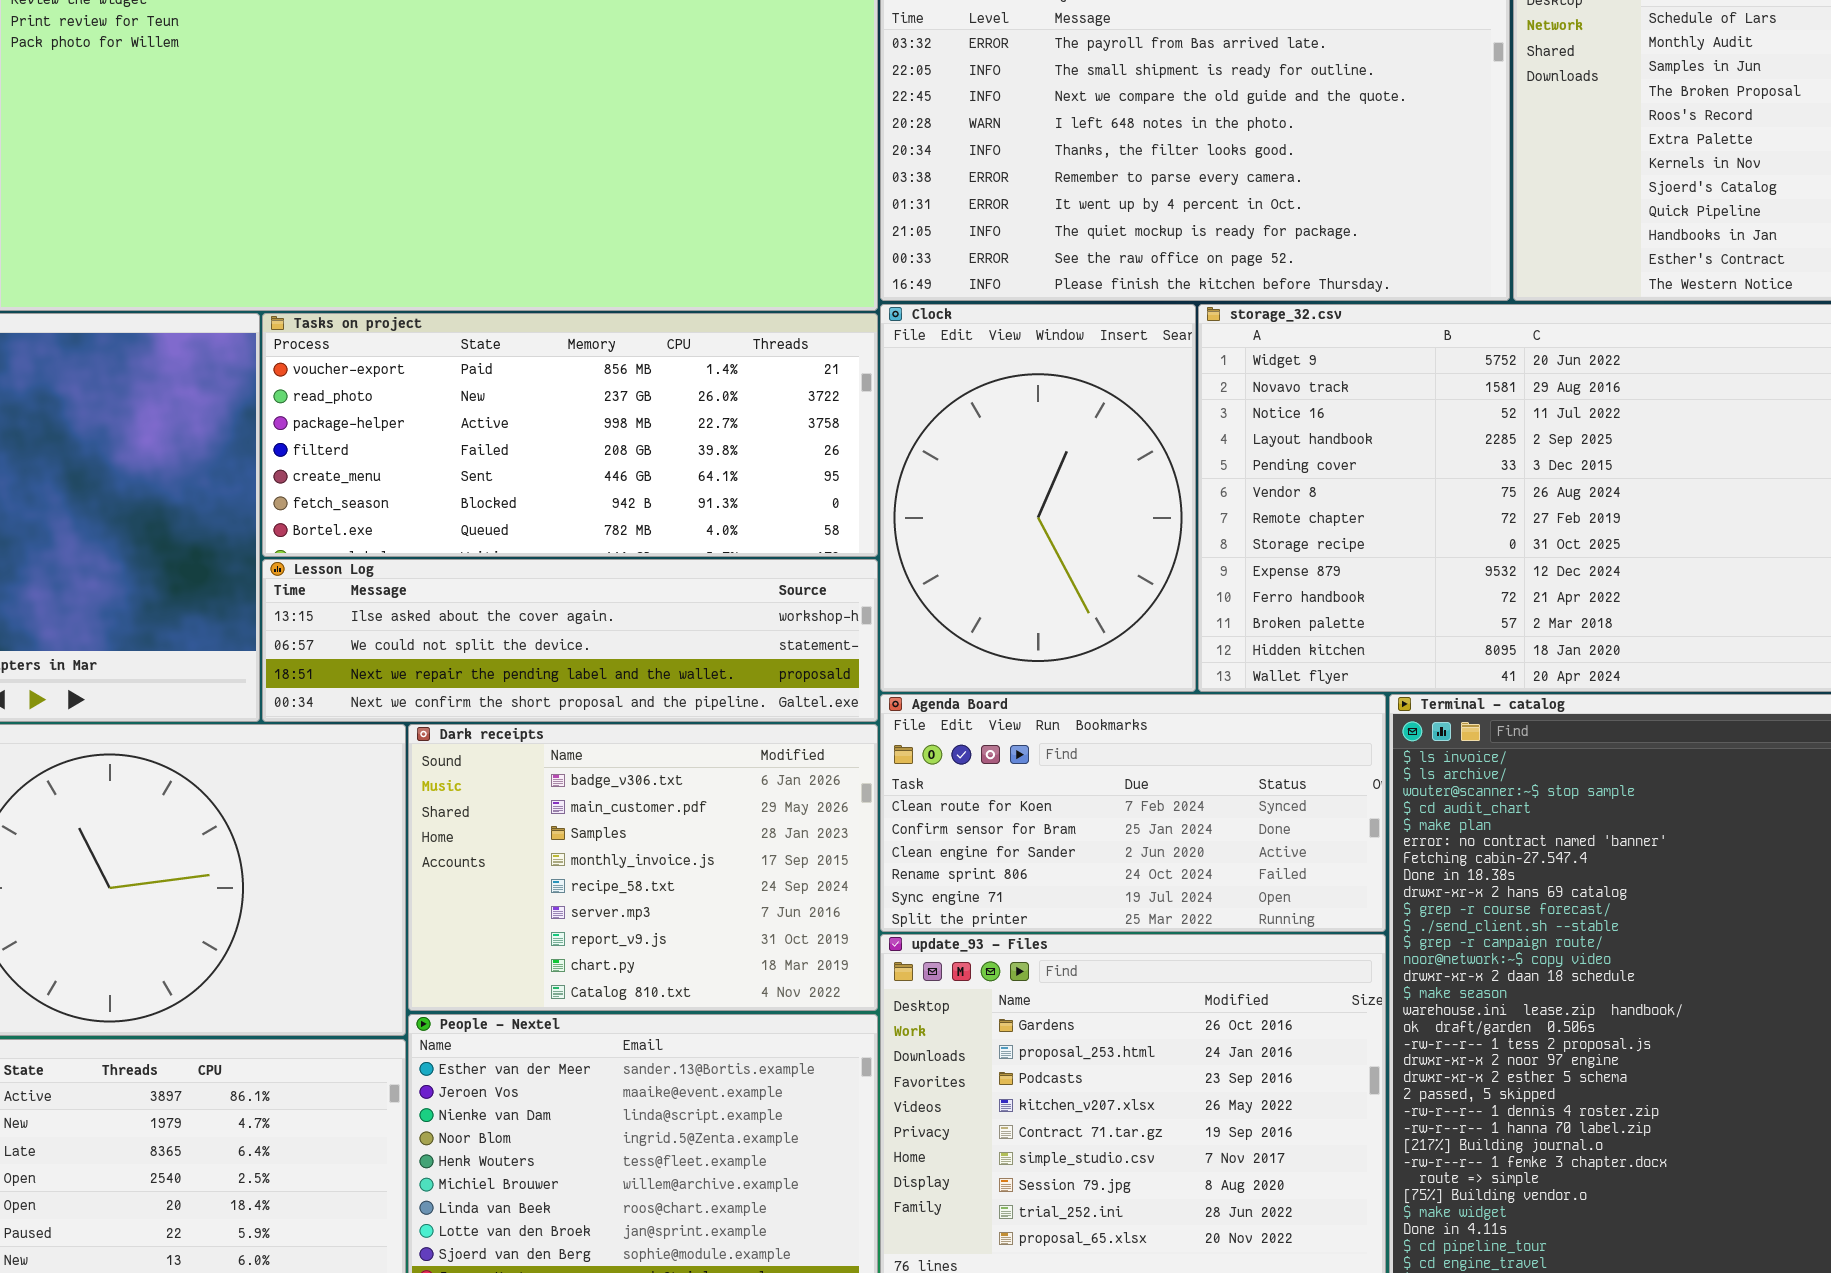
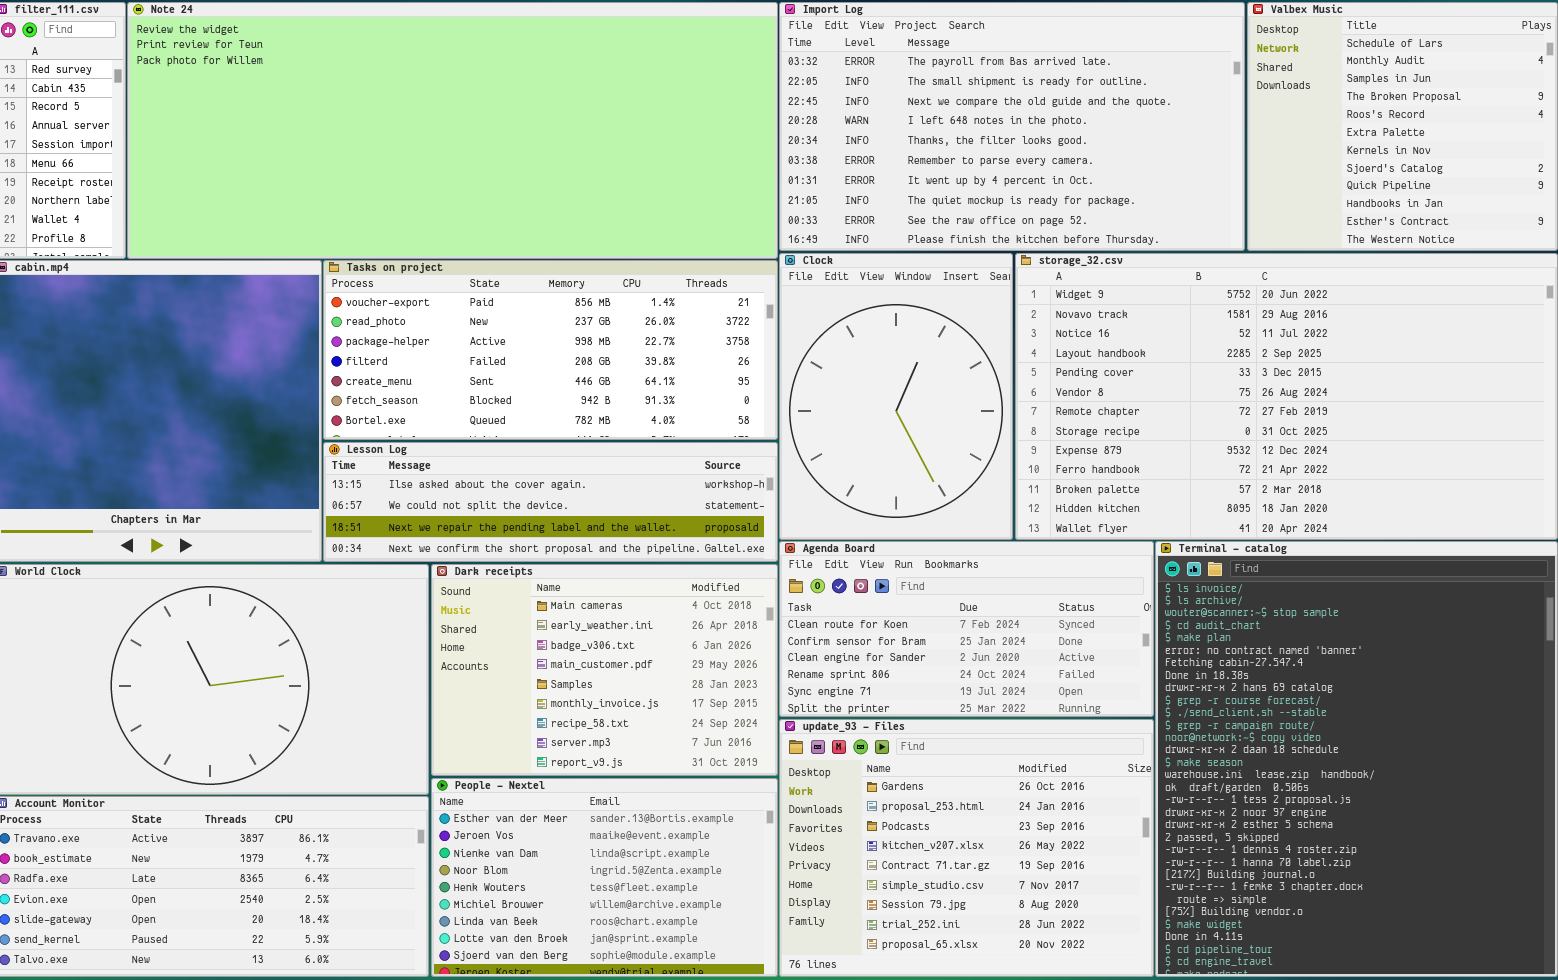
Dark receipts: [408,724,878,1011] -> [431,564,778,776], scrolled up 2 rows

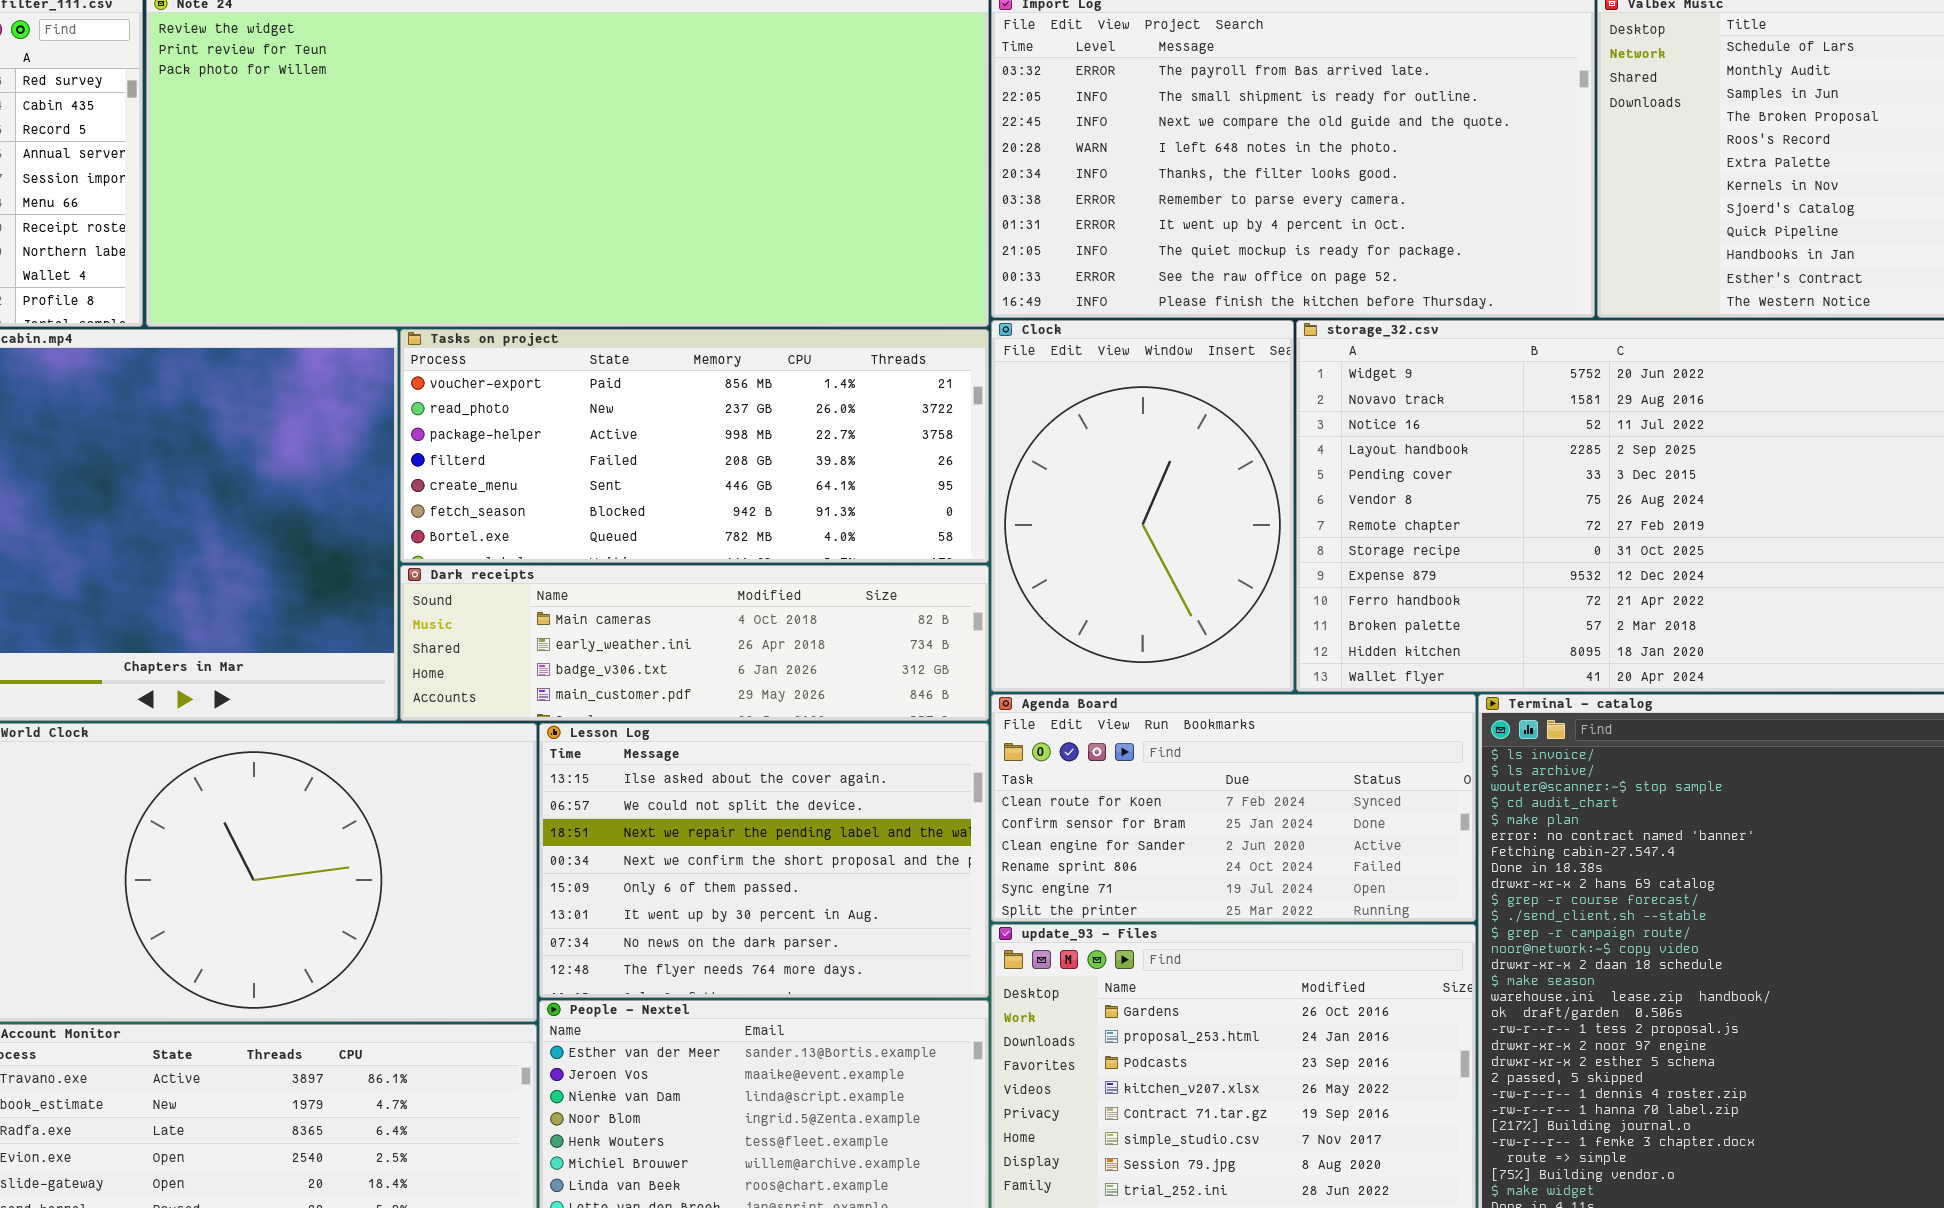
Lesson Log: [323,442,778,562] -> [539,723,989,998], moved, resized
Dark receipts: [431,564,778,776] -> [400,565,989,721], moved, resized

